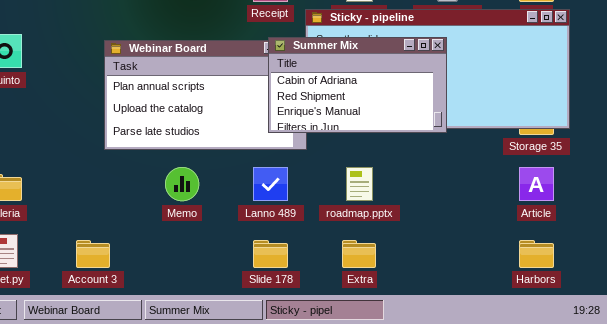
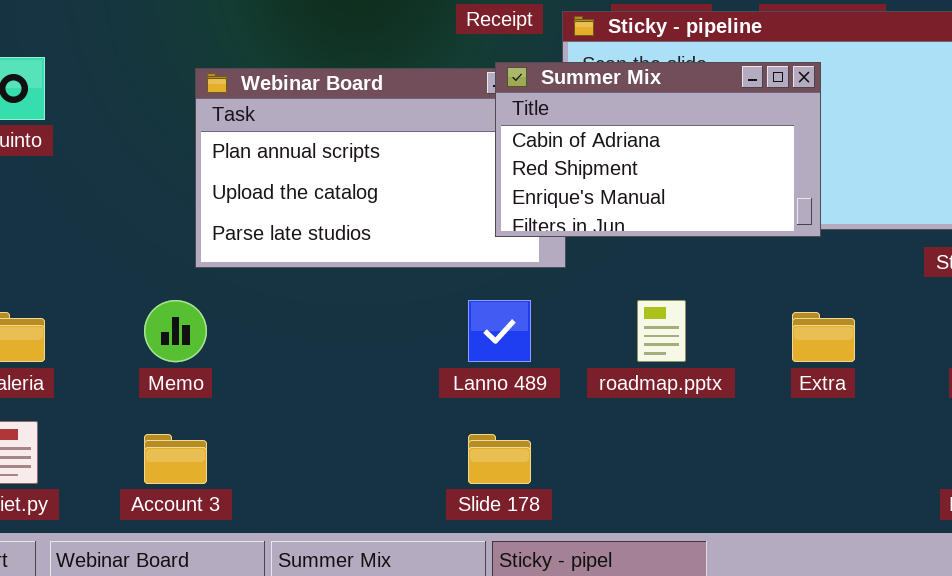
Memo: [165,167,199,201] -> [144,300,207,362], moved
Extra: [342,240,376,268] -> [792,312,855,362], moved

